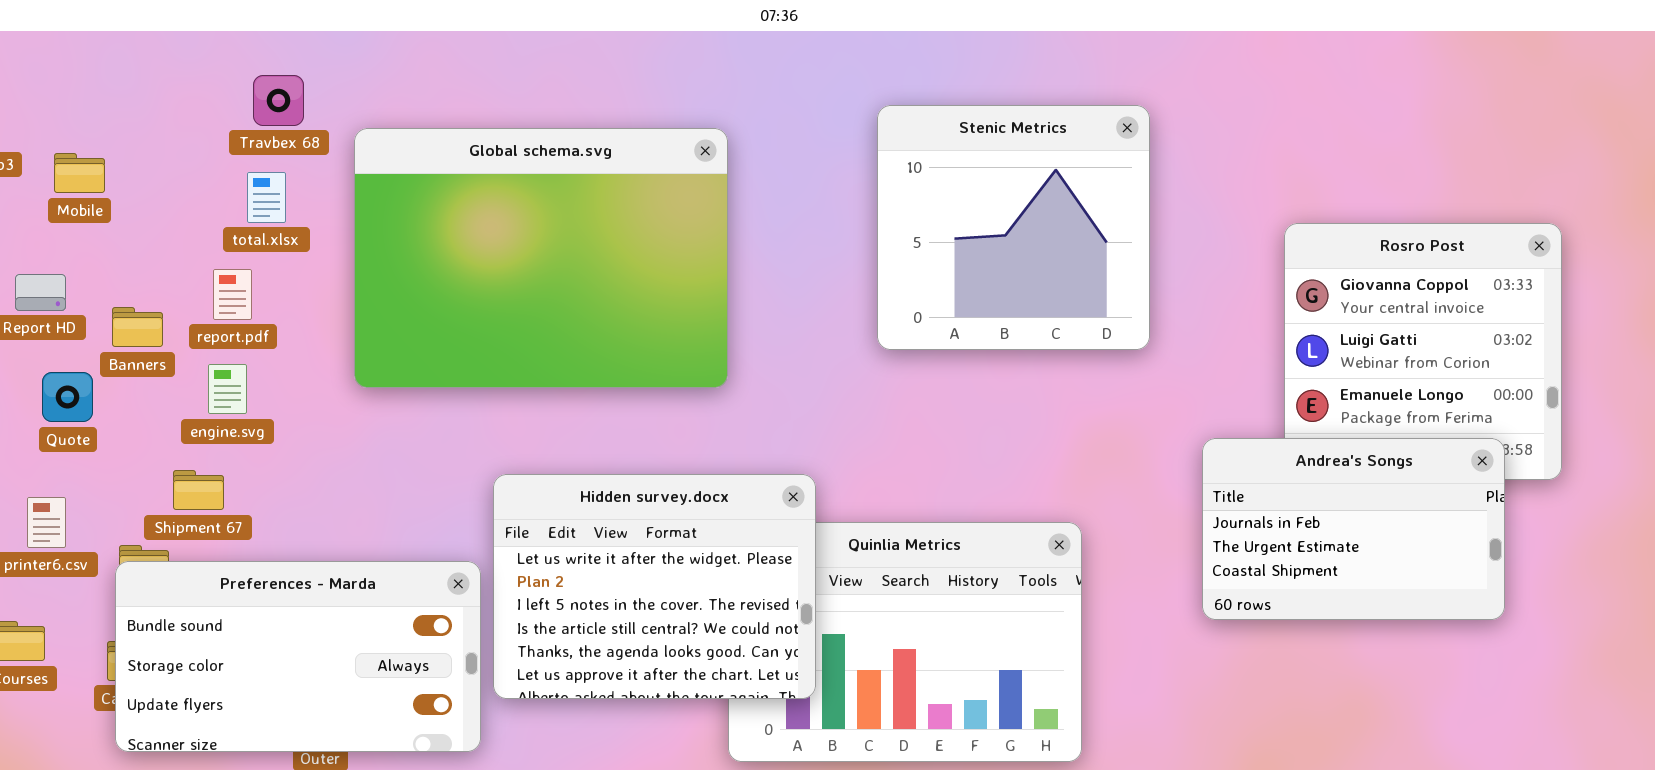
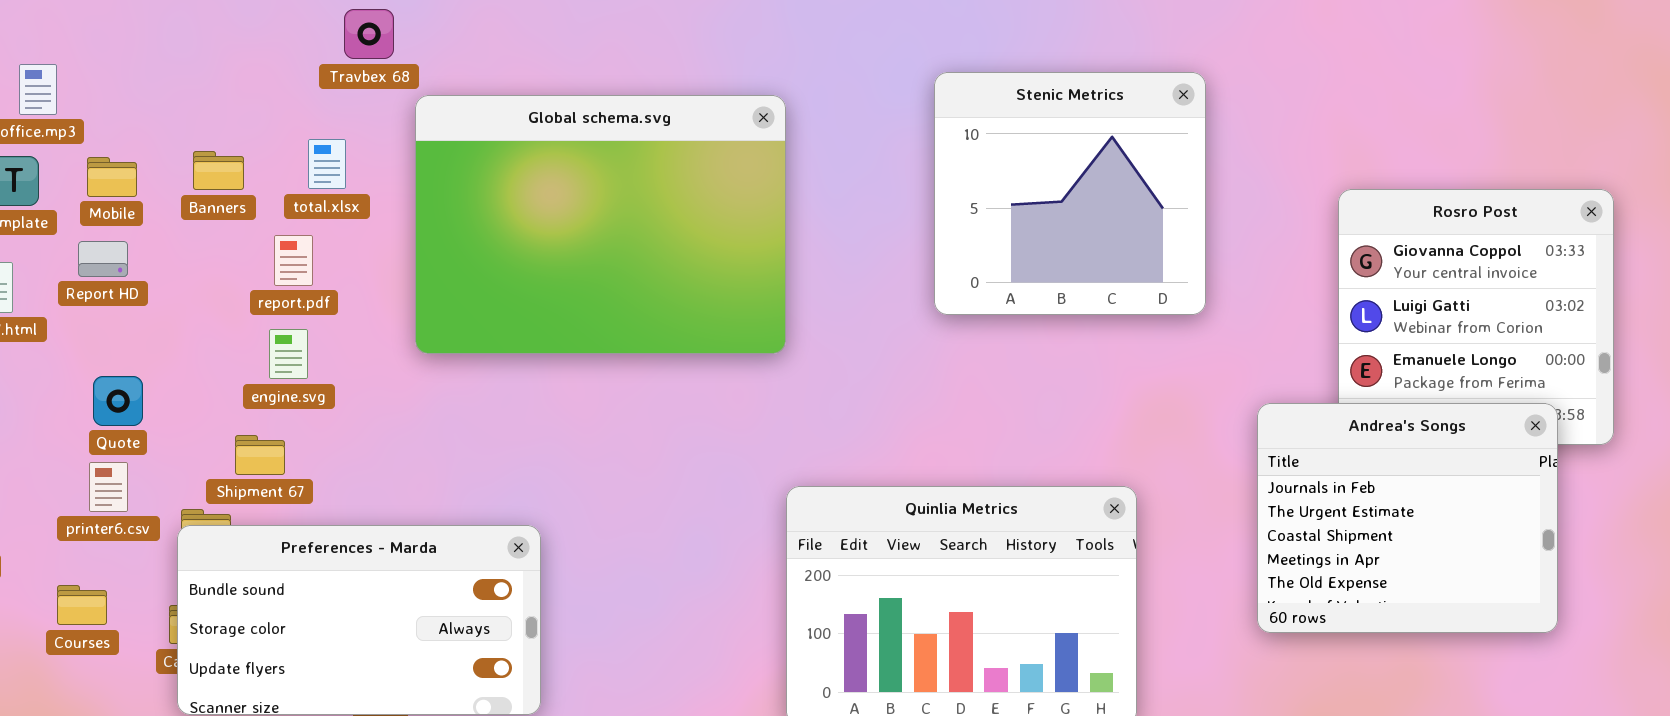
Travbex 68: [253,75,304,126] -> [344,9,394,59], moved
Mobile: [54,153,105,193] -> [87,157,137,197], moved
Banners: [112,307,163,347] -> [193,151,244,190], moved
Quote: [42,372,93,422] -> [93,376,143,426], moved
Andrea's Songs: [1202,438,1505,620] -> [1257,403,1558,633], resized
Hidden survey.docx: [493,474,816,699] -> none, closed

